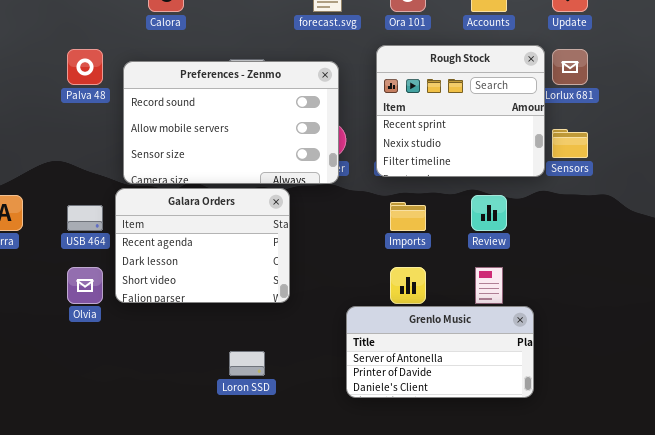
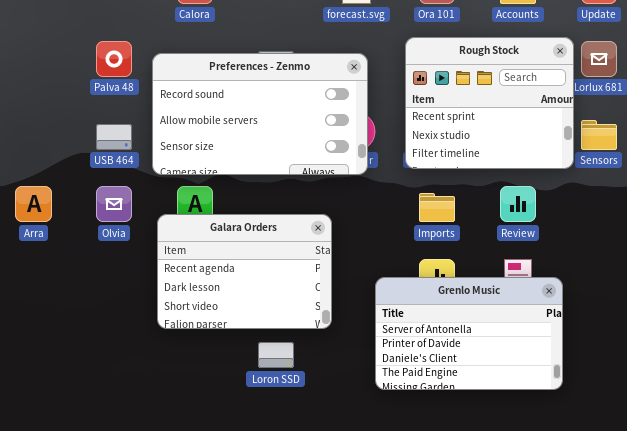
Galara Orders: [115,188,290,303] -> [157,214,332,329], moved
USB 464: [67,205,103,231] -> [96,124,132,150], moved
Olvia: [67,267,103,304] -> [96,186,132,222], moved
Grenlo Music: [346,306,534,398] -> [375,277,563,390], resized

